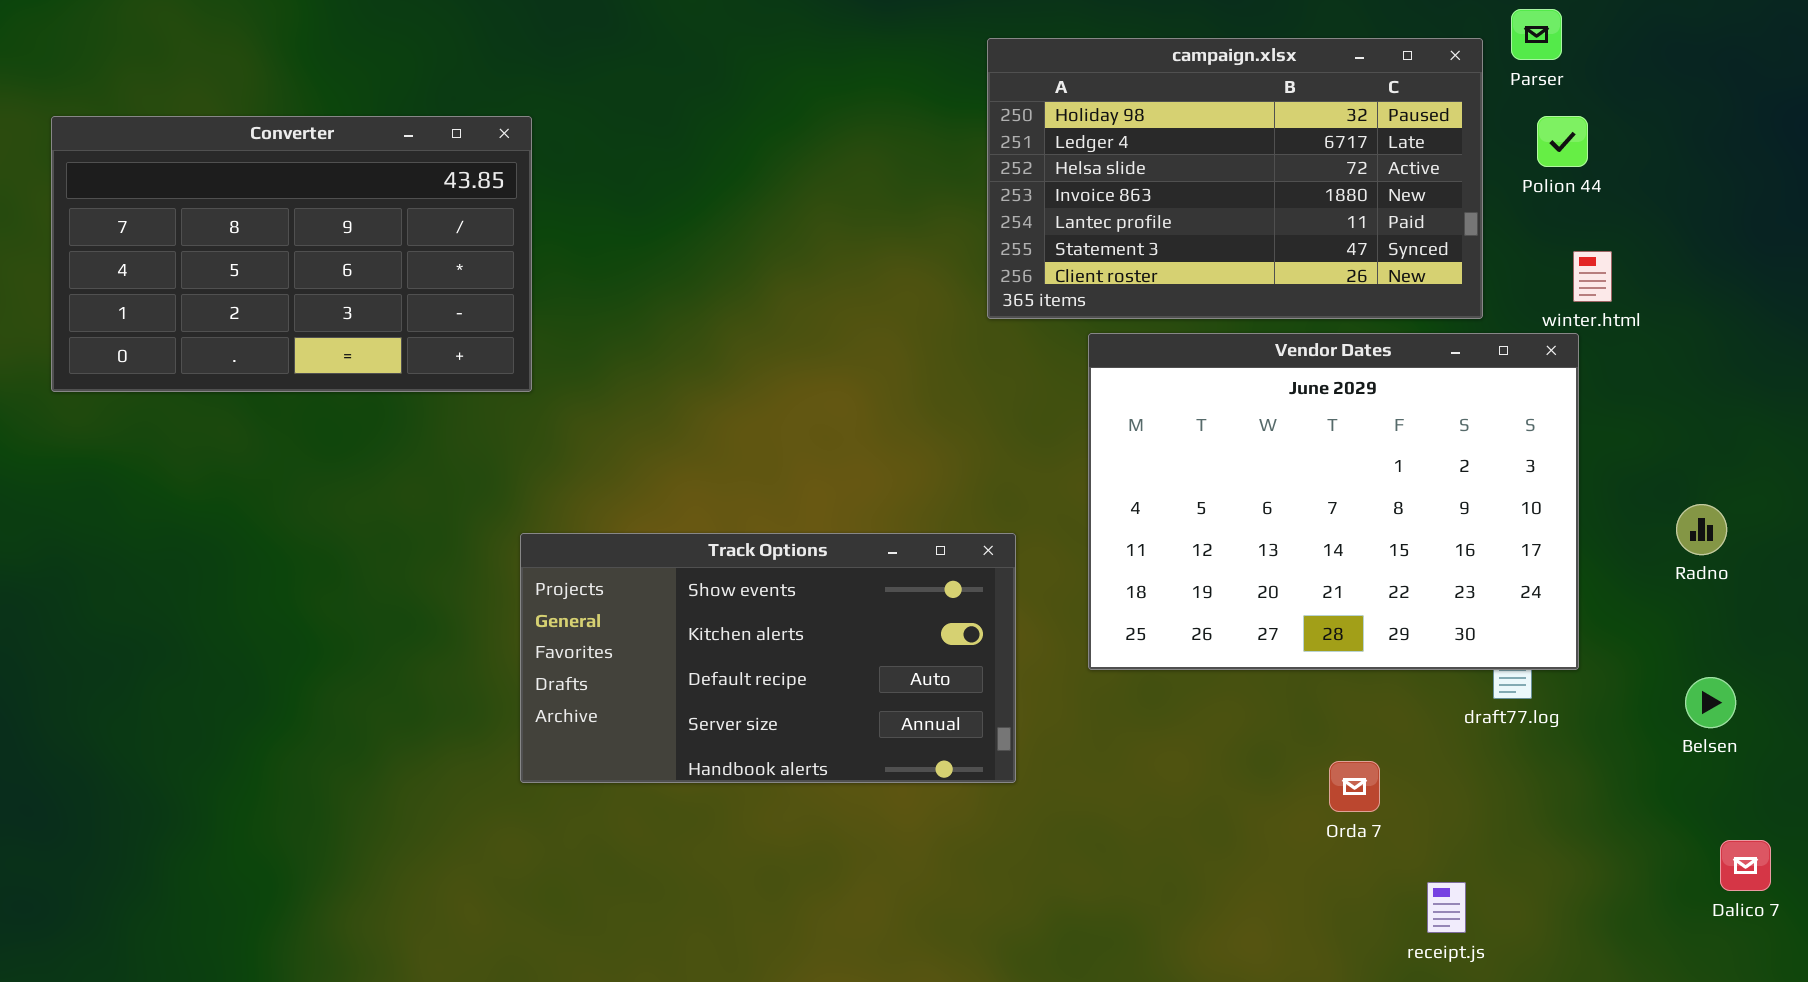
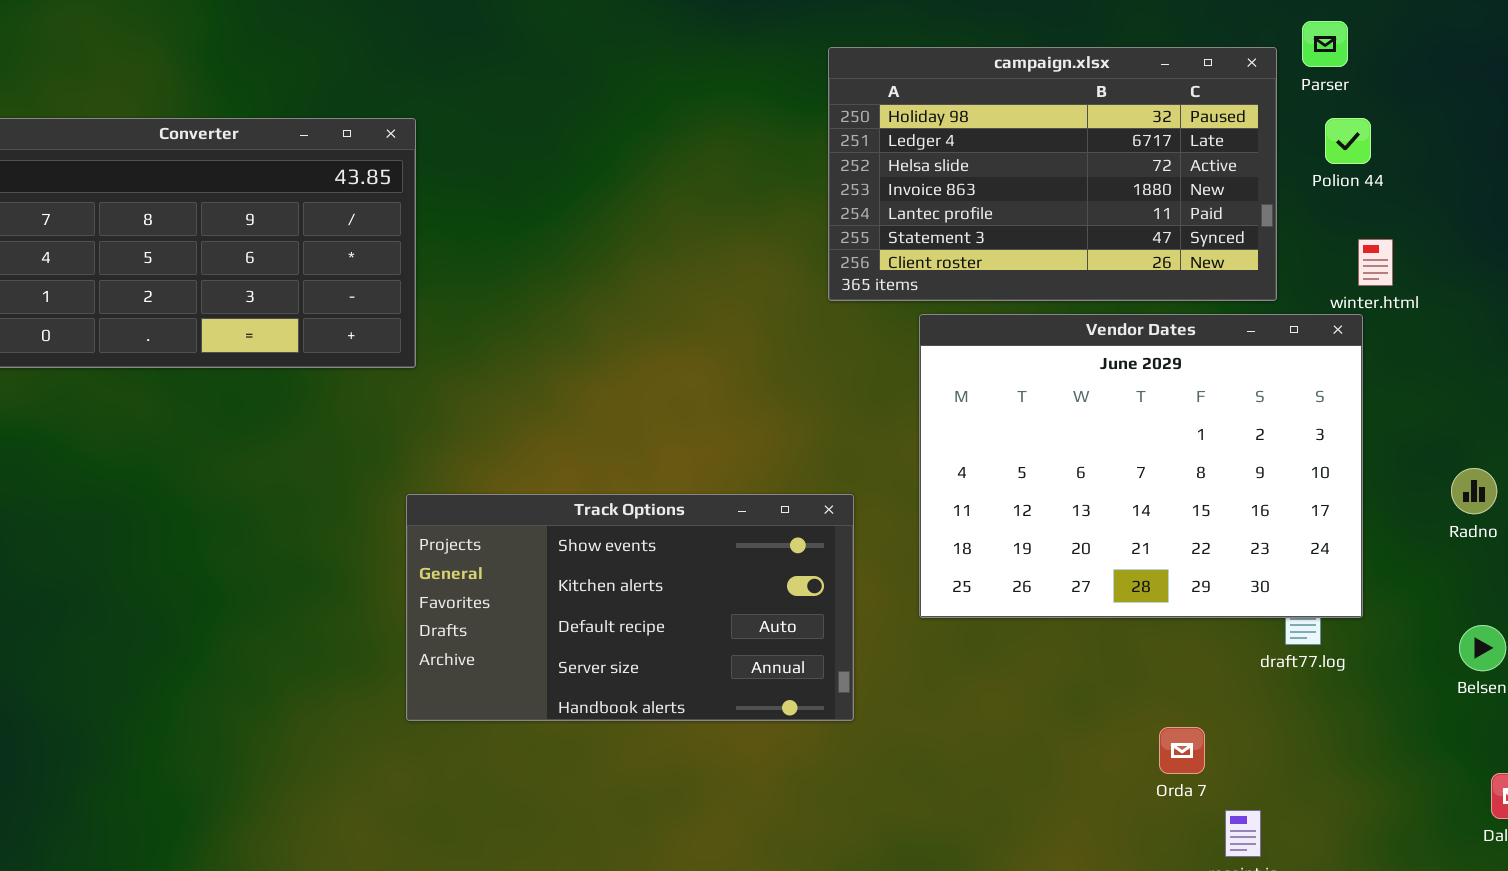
Orda 7: [1329,761,1380,812] -> [1159,727,1205,774], moved

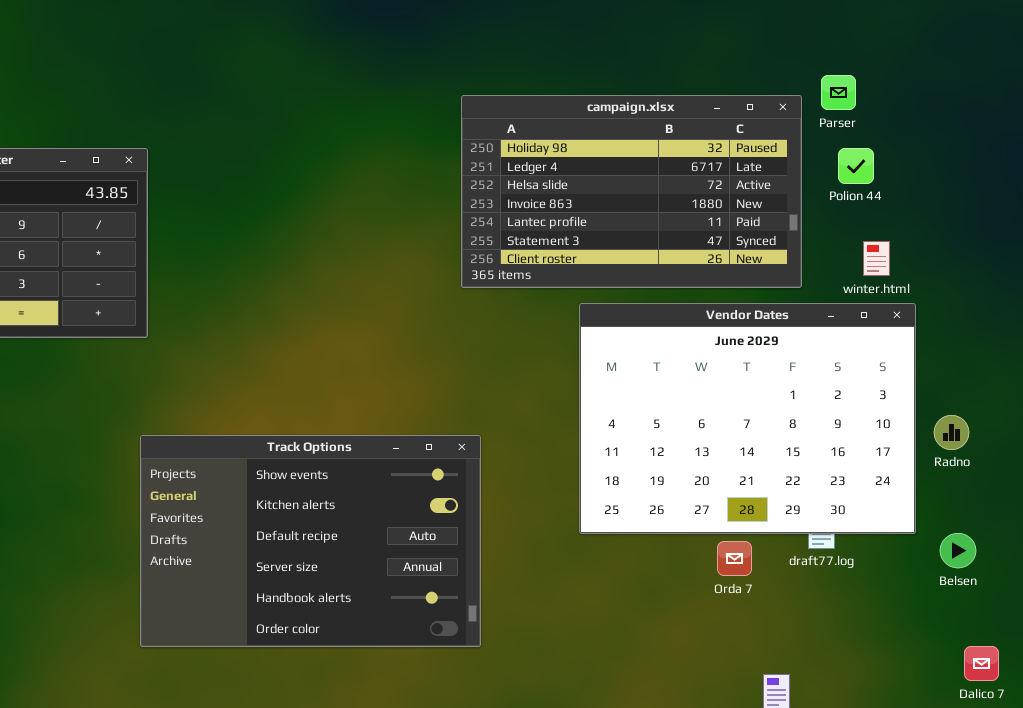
Vendor Dates: [919,314,1363,618] -> [579,303,916,534], moved
Track Options: [406,494,854,721] -> [140,435,481,647], resized
Orda 7: [1159,727,1205,774] -> [717,541,752,576], moved

